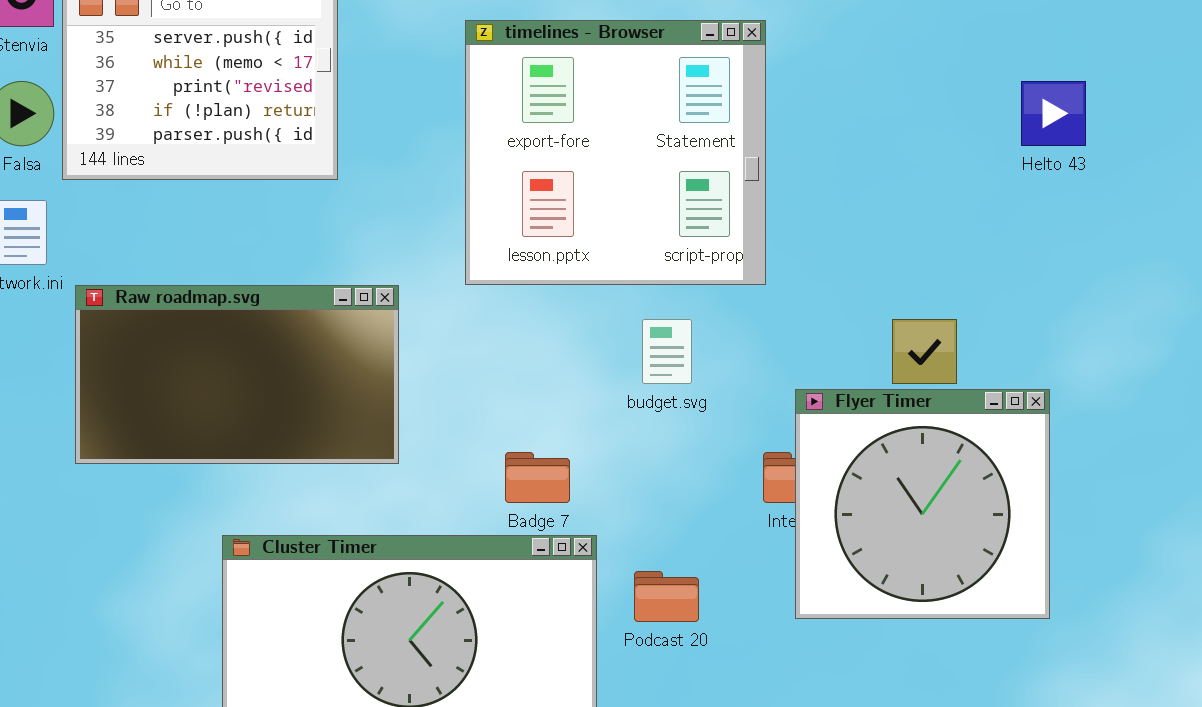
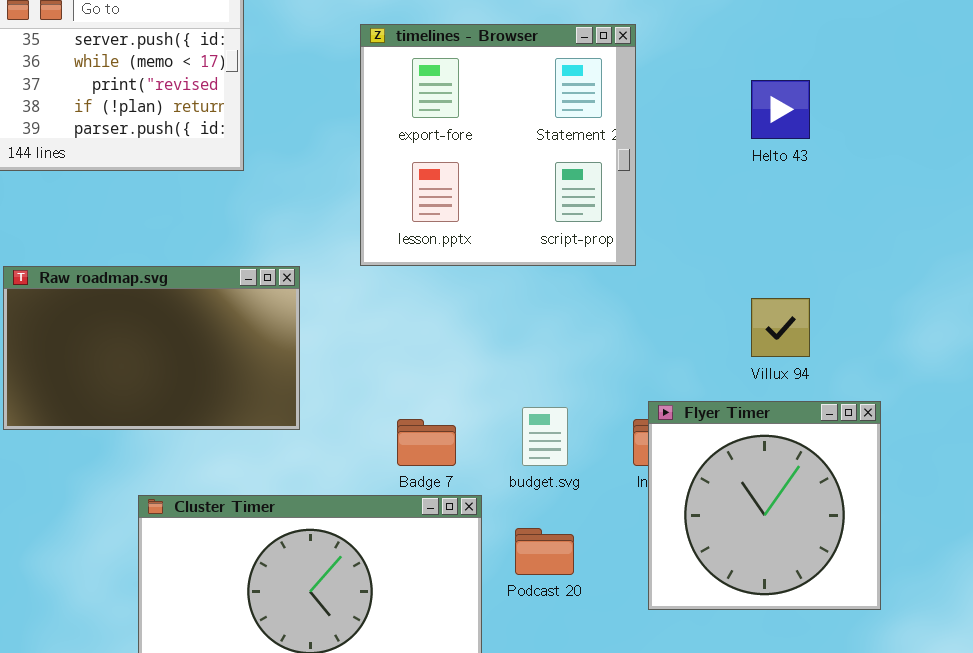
Helto 43: [1021,81,1086,146] -> [751,80,810,139], moved
budget.svg: [642,319,692,384] -> [522,407,568,466], moved
Flyer Timer: [795,389,1050,619] -> [648,401,881,610], moved

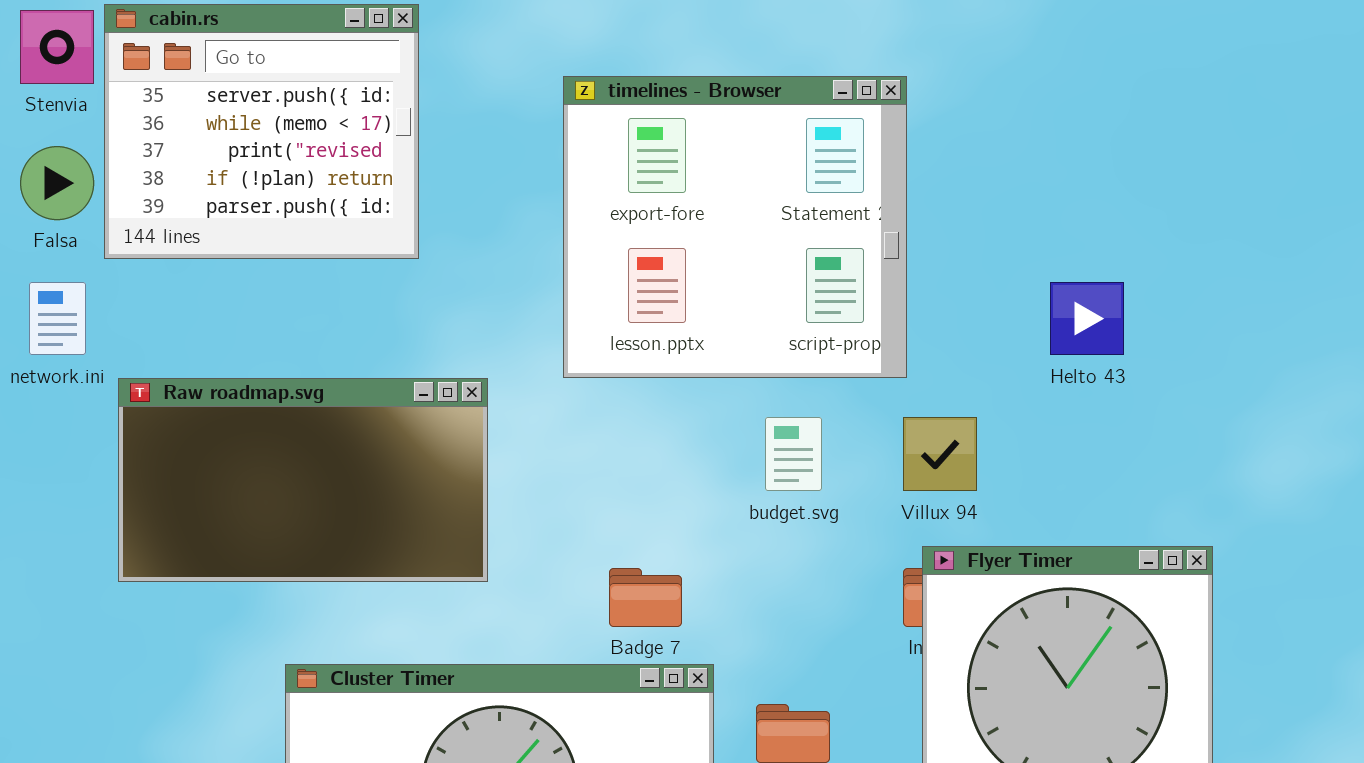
Helto 43: [751,80,810,139] -> [1050,282,1124,355], moved
Villux 94: [751,298,810,357] -> [903,417,977,491], moved
budget.svg: [522,407,568,466] -> [765,417,822,491], moved

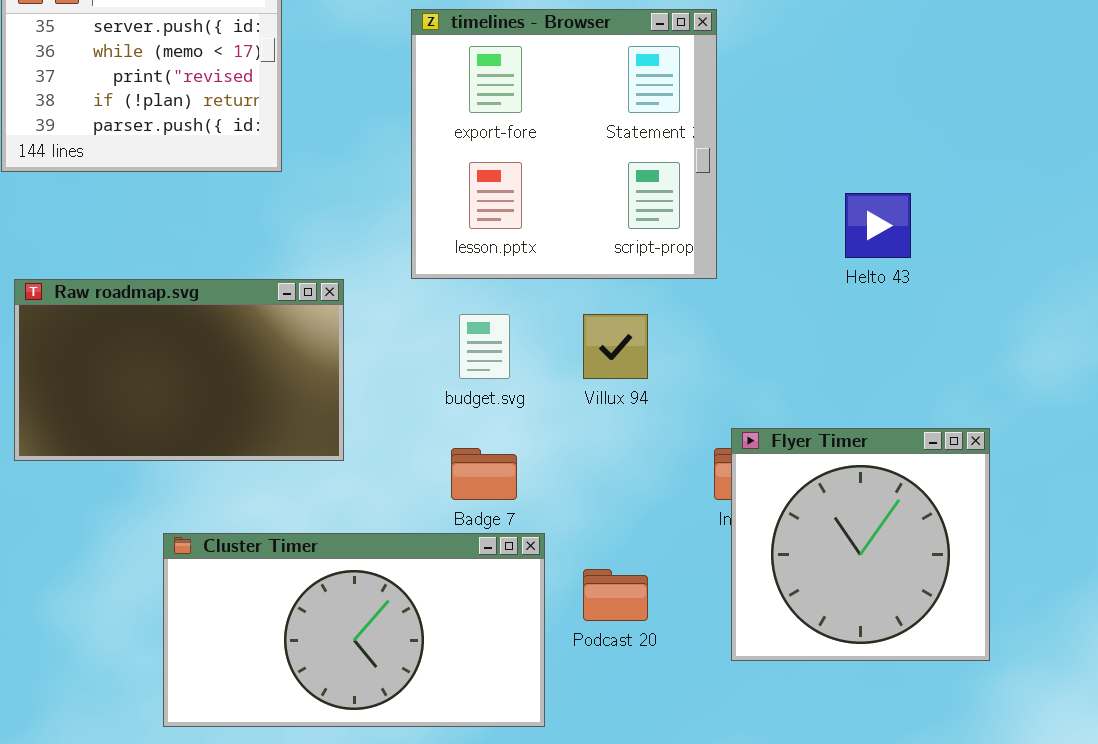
budget.svg: [765,417,822,491] -> [459,314,510,379], moved
Villux 94: [903,417,977,491] -> [583,314,648,379], moved

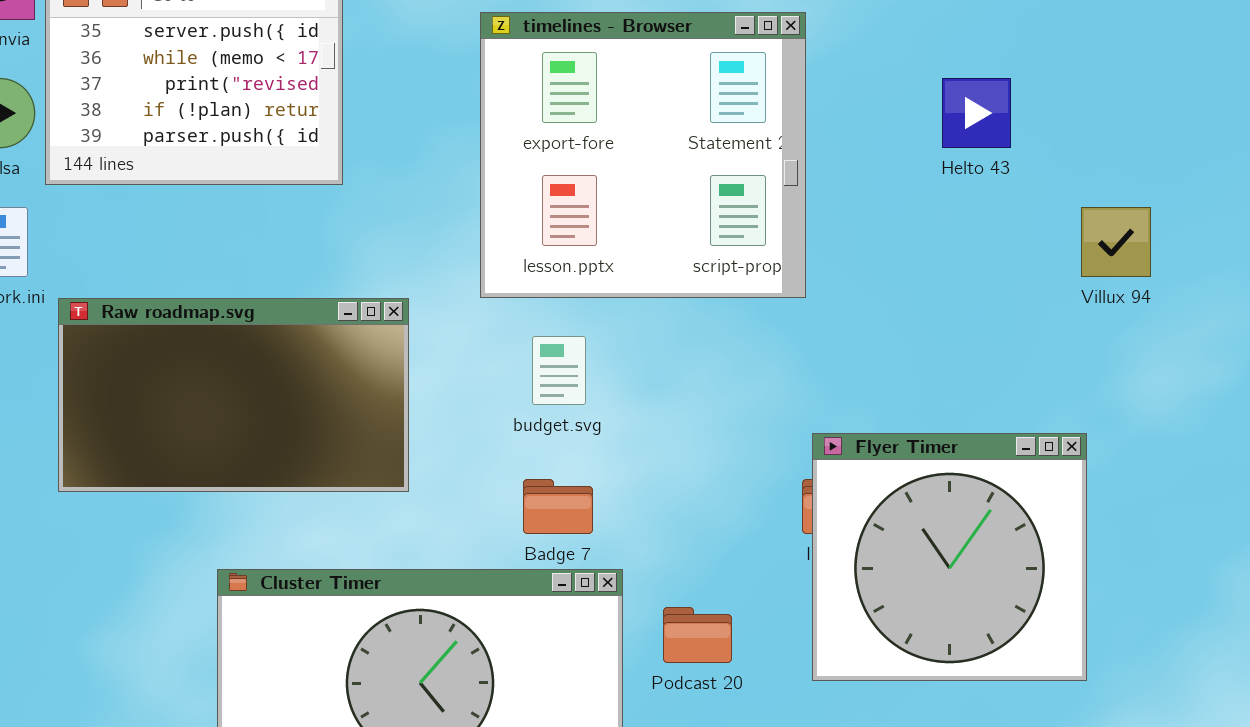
Helto 43: [845,193,911,258] -> [942,78,1011,148], moved
Villux 94: [583,314,648,379] -> [1081,207,1151,277], moved
Flyer Timer: [731,428,990,661] -> [812,433,1087,681], moved

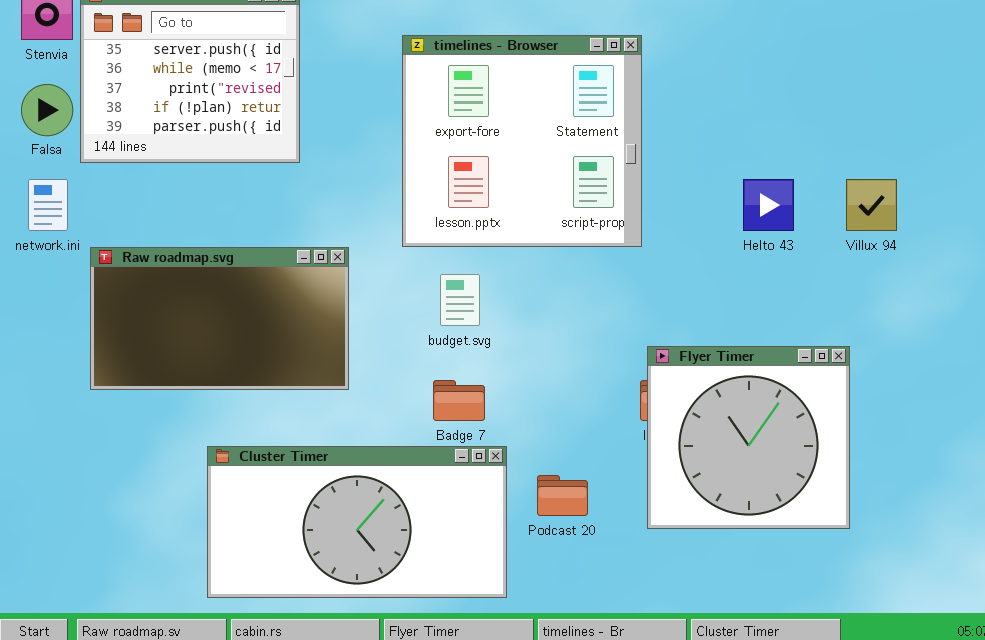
Helto 43: [942,78,1011,148] -> [743,179,794,231], moved

